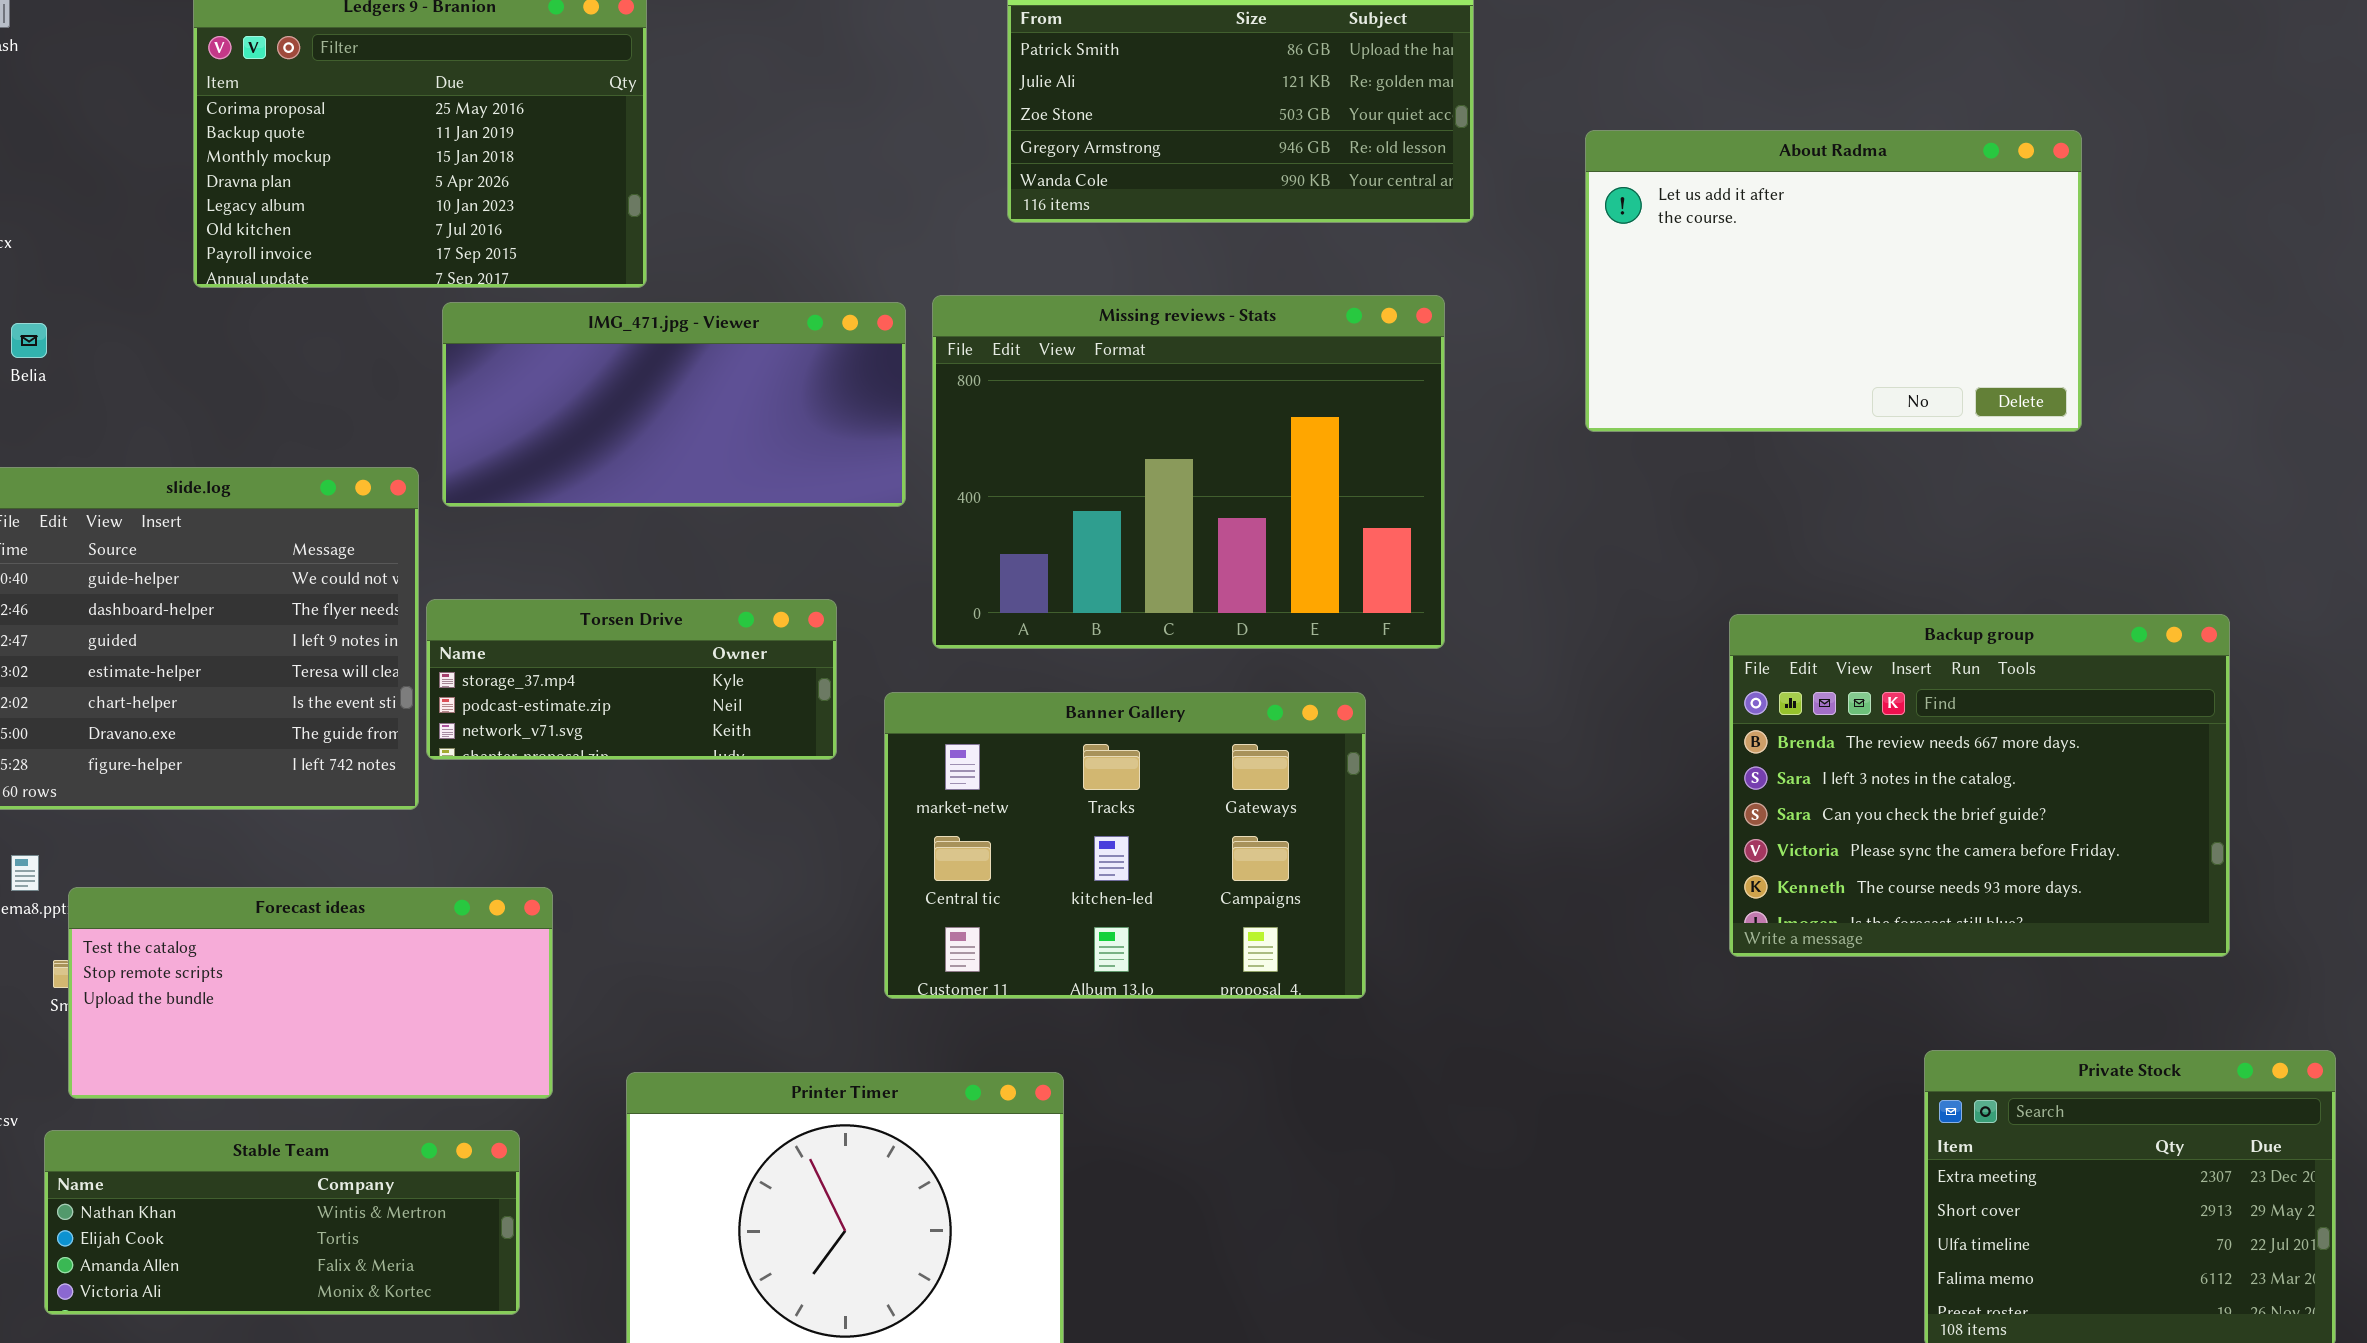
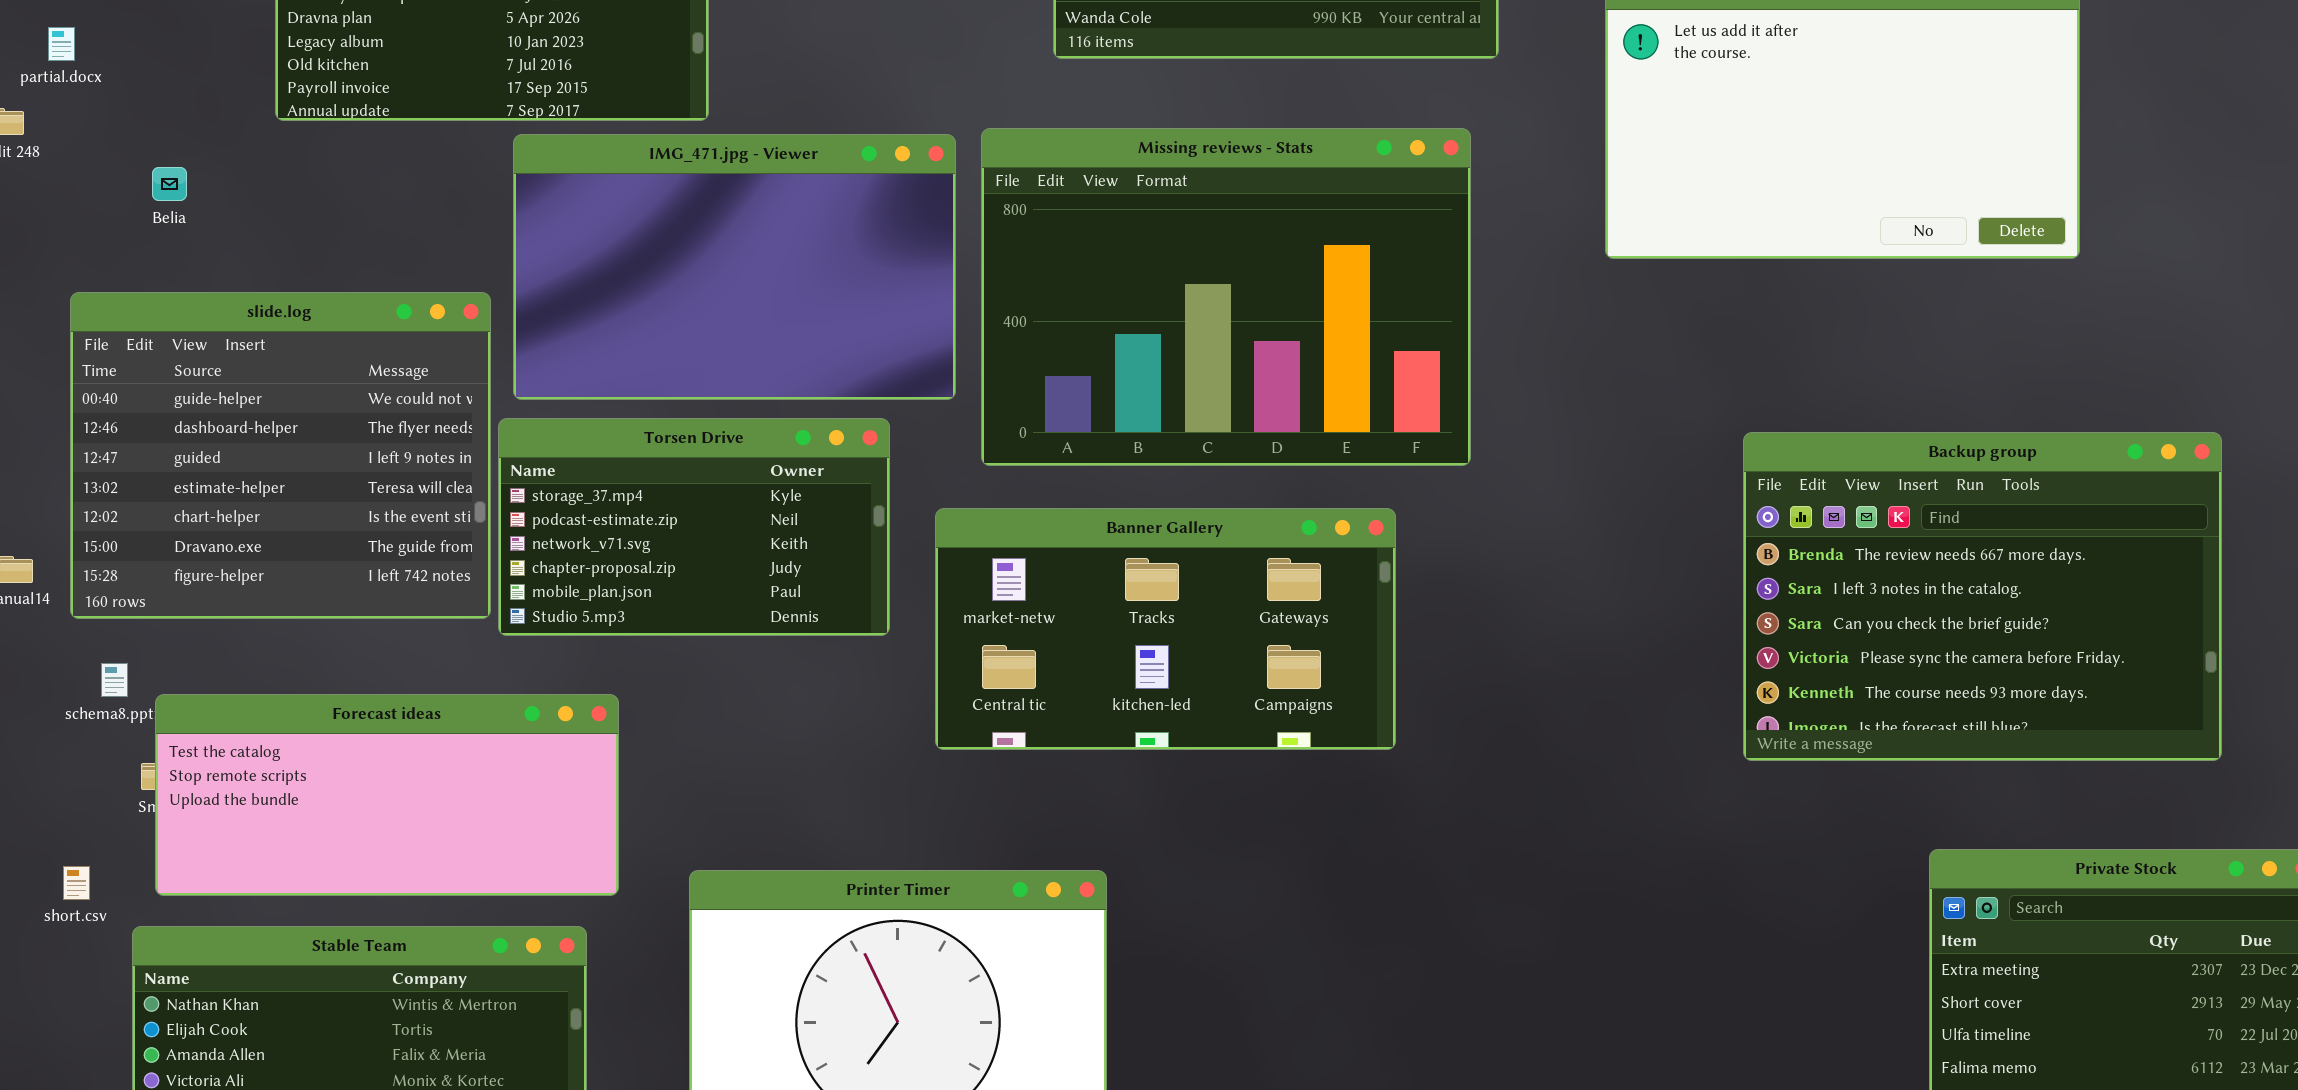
IMG_471.jpg - Viewer: [442,302,906,507] -> [513,134,956,400], resized
Belia: [11,323,47,358] -> [152,167,187,201], moved
Torsen Drive: [426,599,837,760] -> [498,418,890,636], resized
Banner Gallery: [884,692,1366,999] -> [935,508,1396,750], resized

